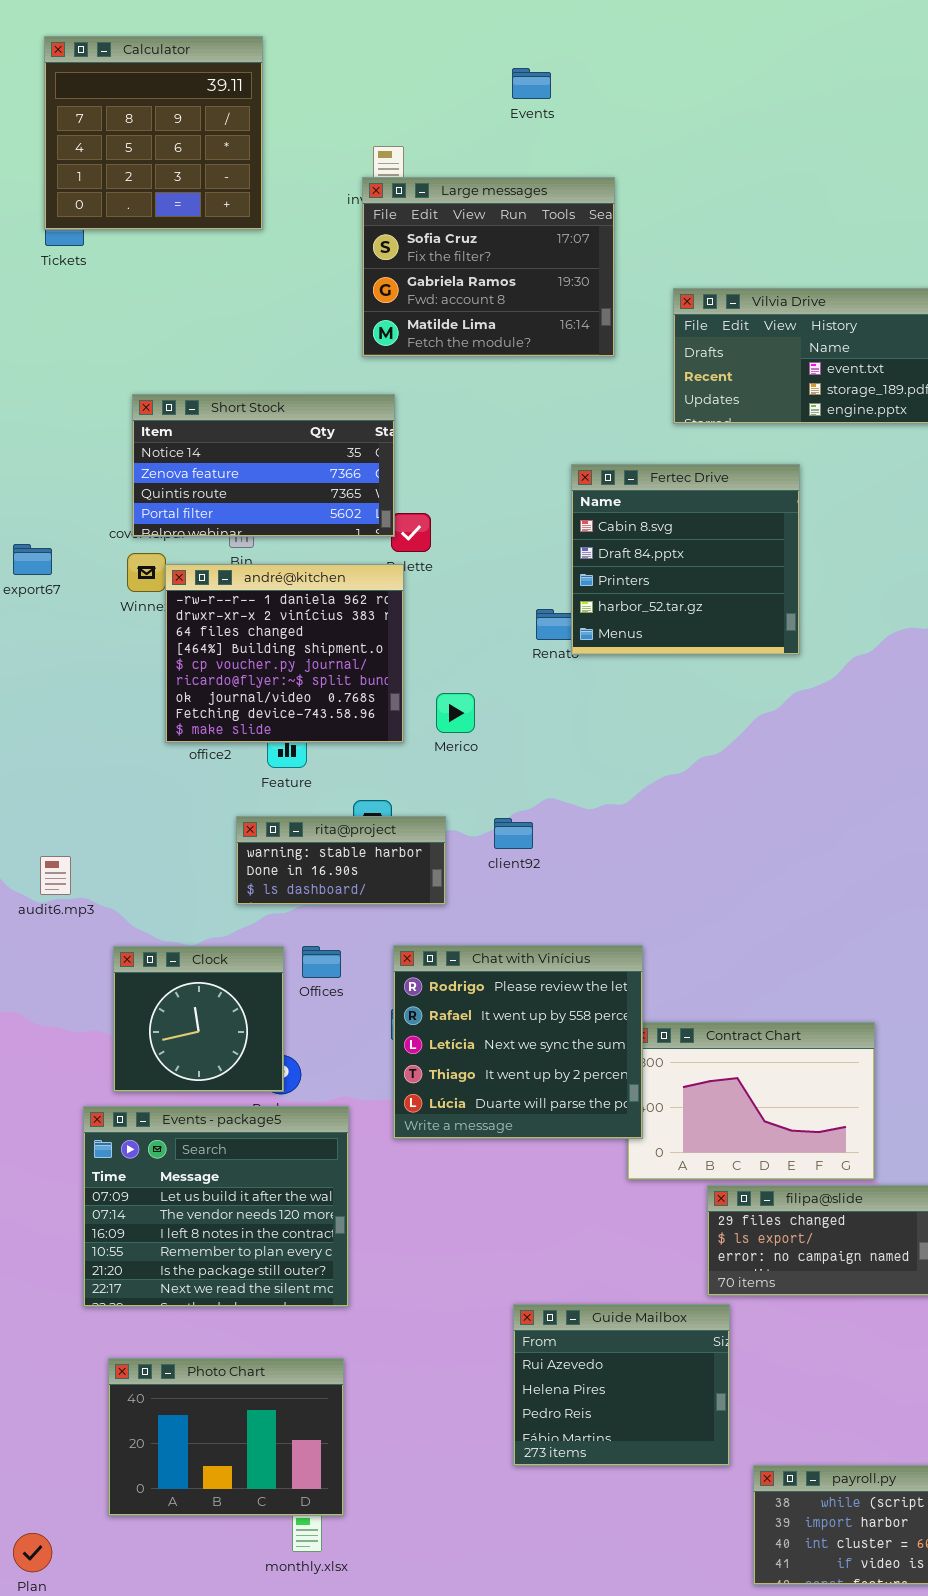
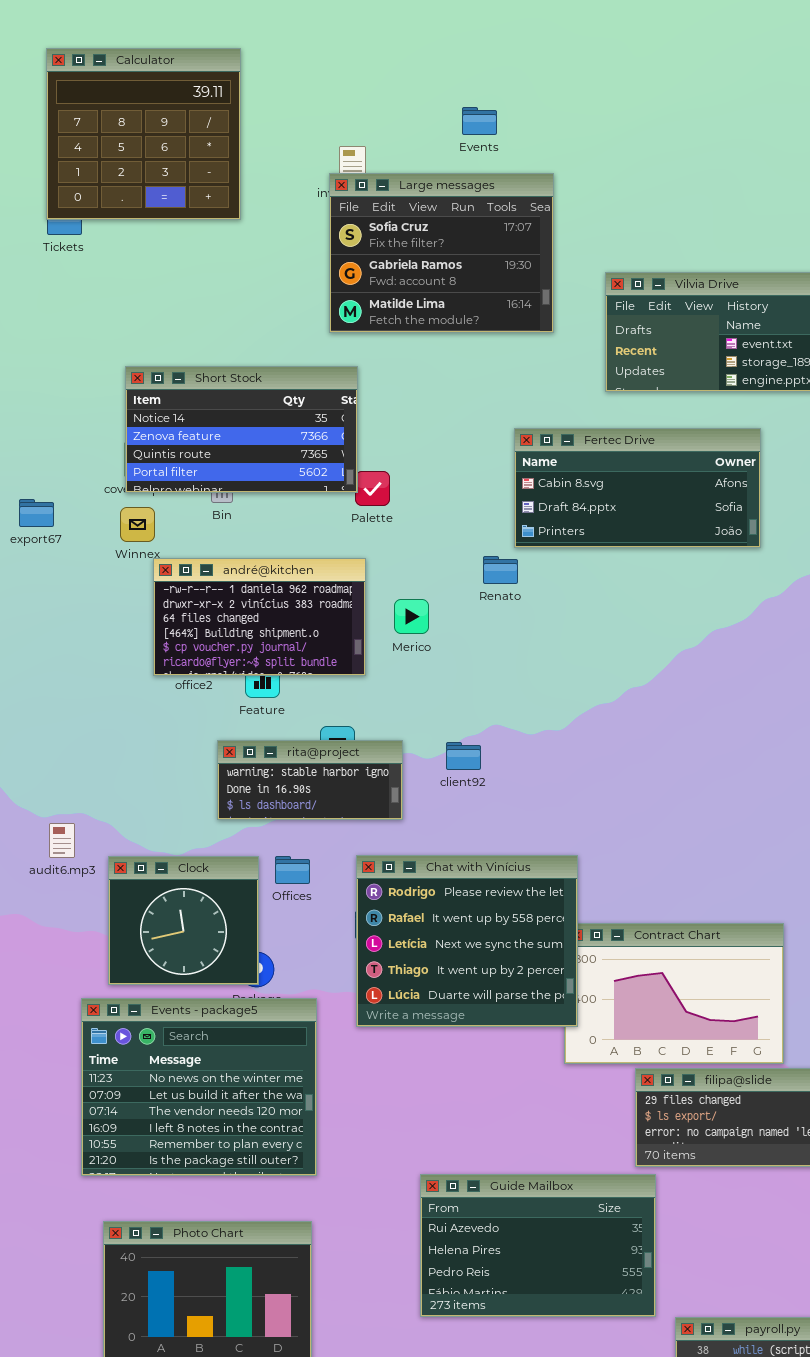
Events: [512,68,551,99] -> [462,107,497,135], moved
Fertec Drive: [571,464,800,655] -> [514,428,761,548], resized
andré@kitchen: [165,564,404,743] -> [153,558,366,676], resized
Merico: [436,693,475,733] -> [394,599,429,634], moved
audit6.mp3: [40,856,71,895] -> [49,823,75,858], moved
Events - package5: [83,1106,349,1307] -> [81,998,317,1176], scrolled up 1 row
Guide Mailbox: [513,1304,730,1466] -> [420,1174,656,1317], resized

